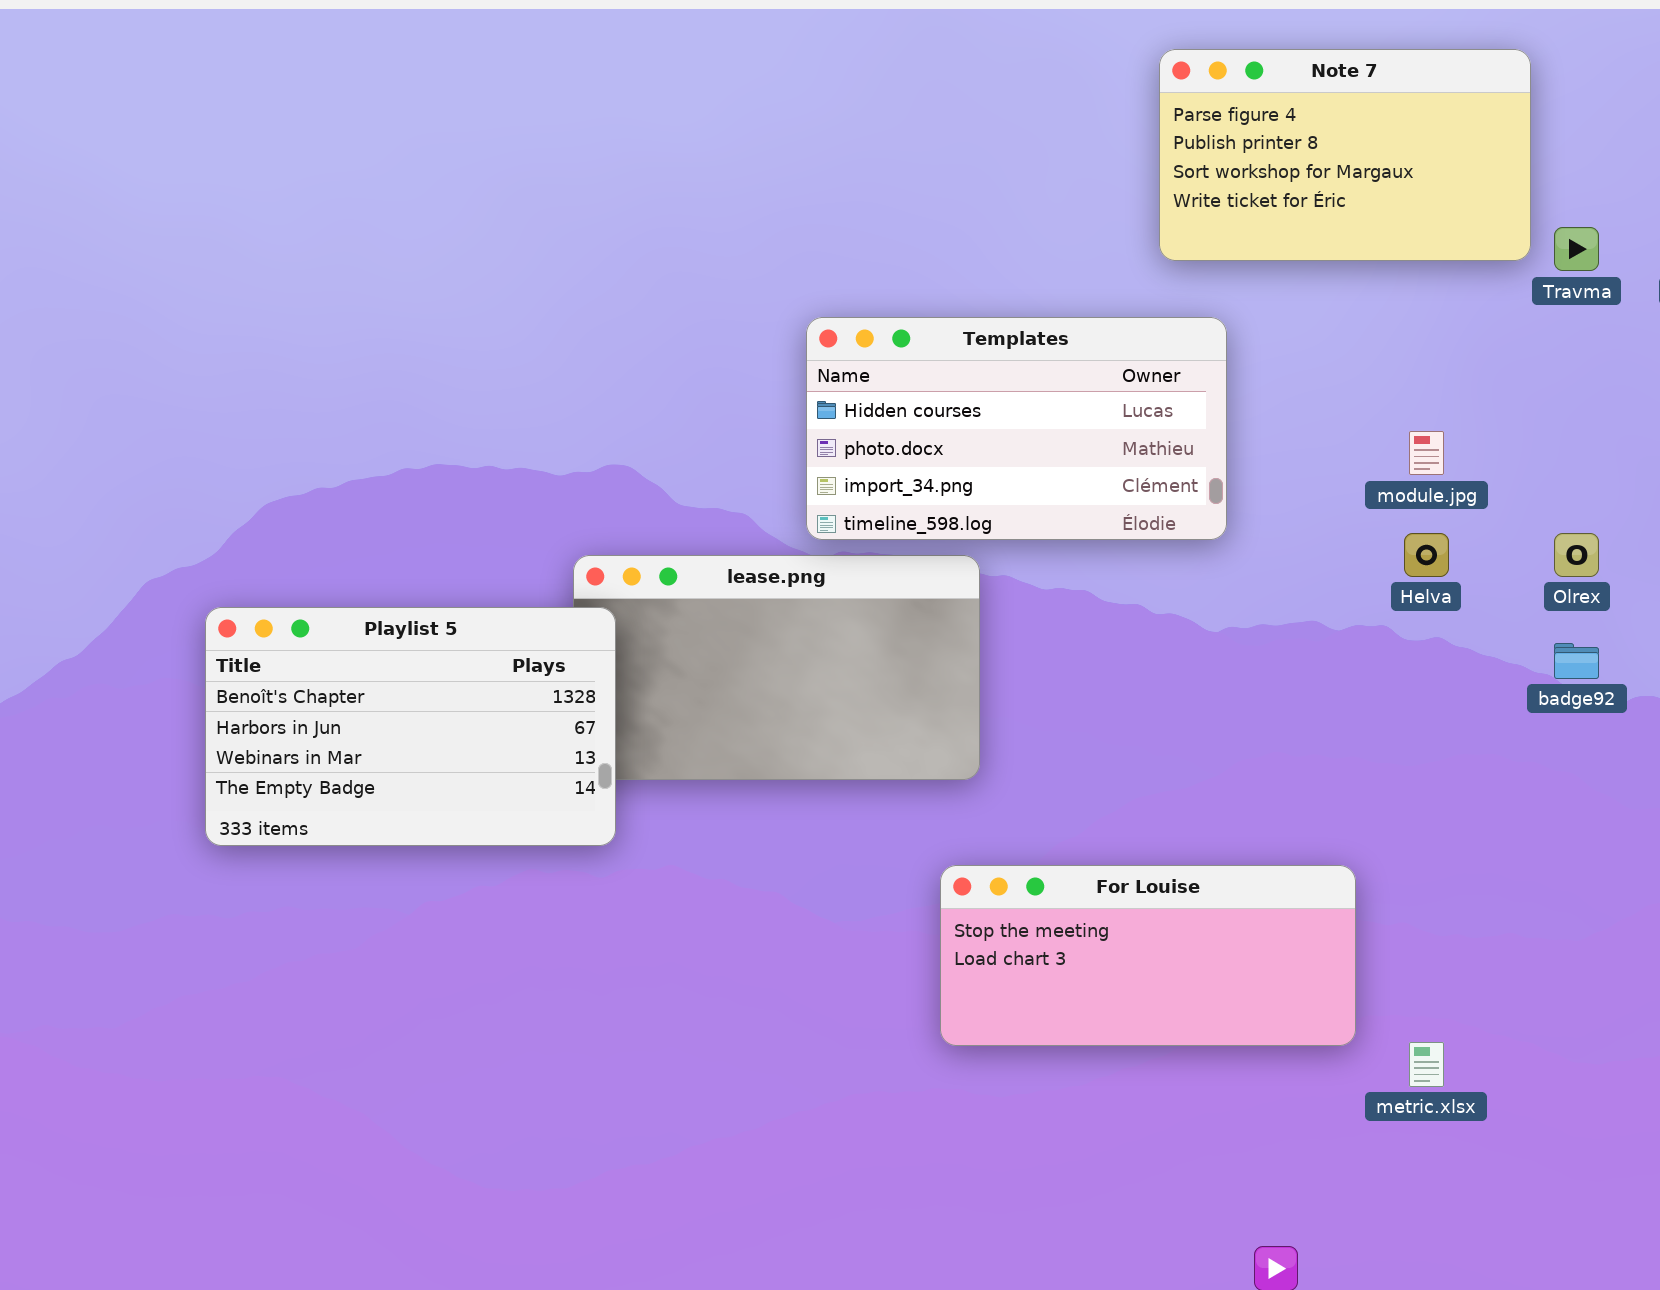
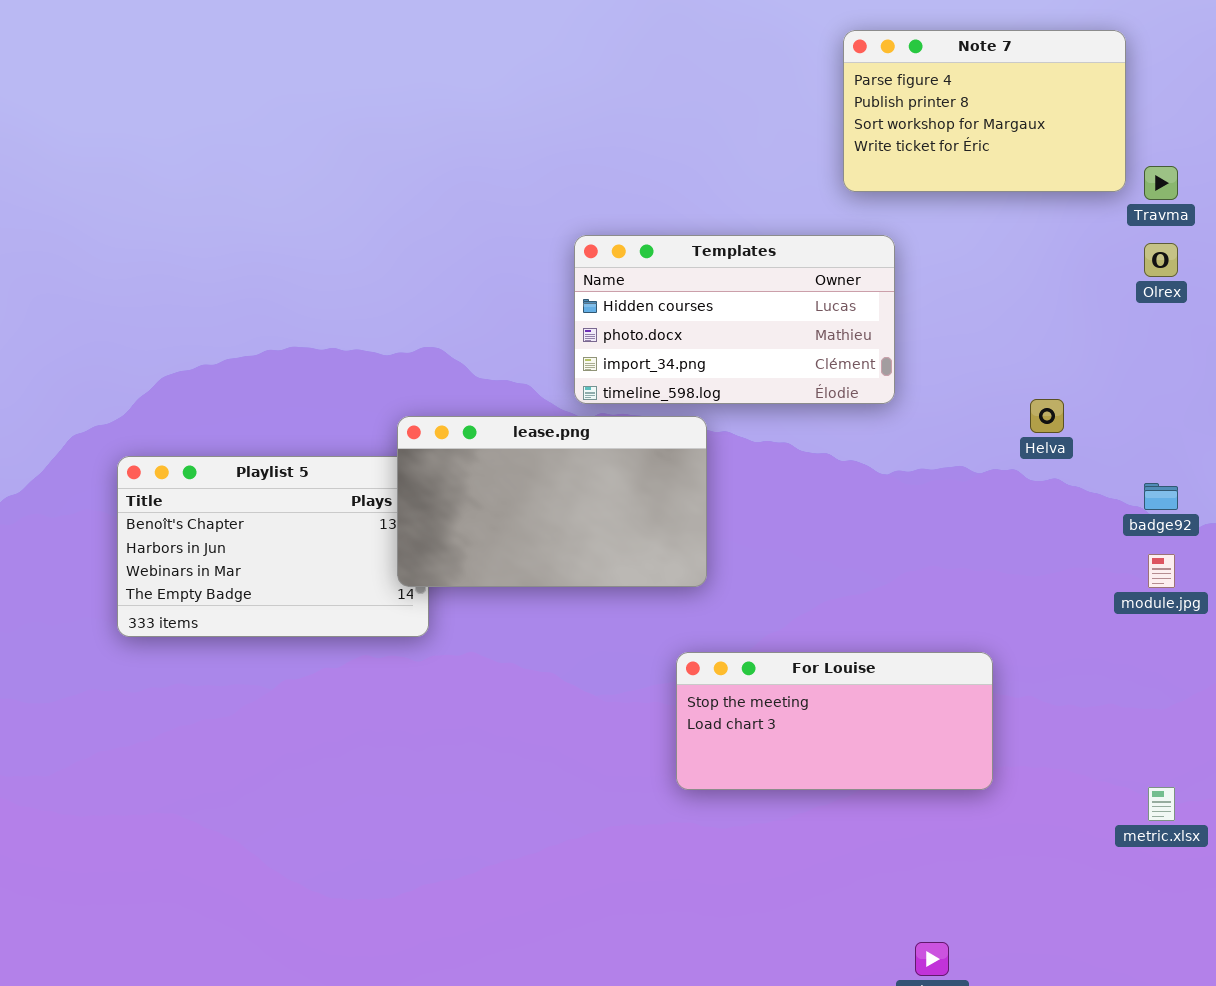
module.jpg: [1409,431,1444,475] -> [1148,554,1175,588], moved
Olrex: [1554,533,1599,577] -> [1144,243,1178,277], moved
lease.png: [573,555,980,780] -> [397,416,707,587], raised
metric.xlsx: [1409,1042,1444,1087] -> [1148,787,1175,821], moved

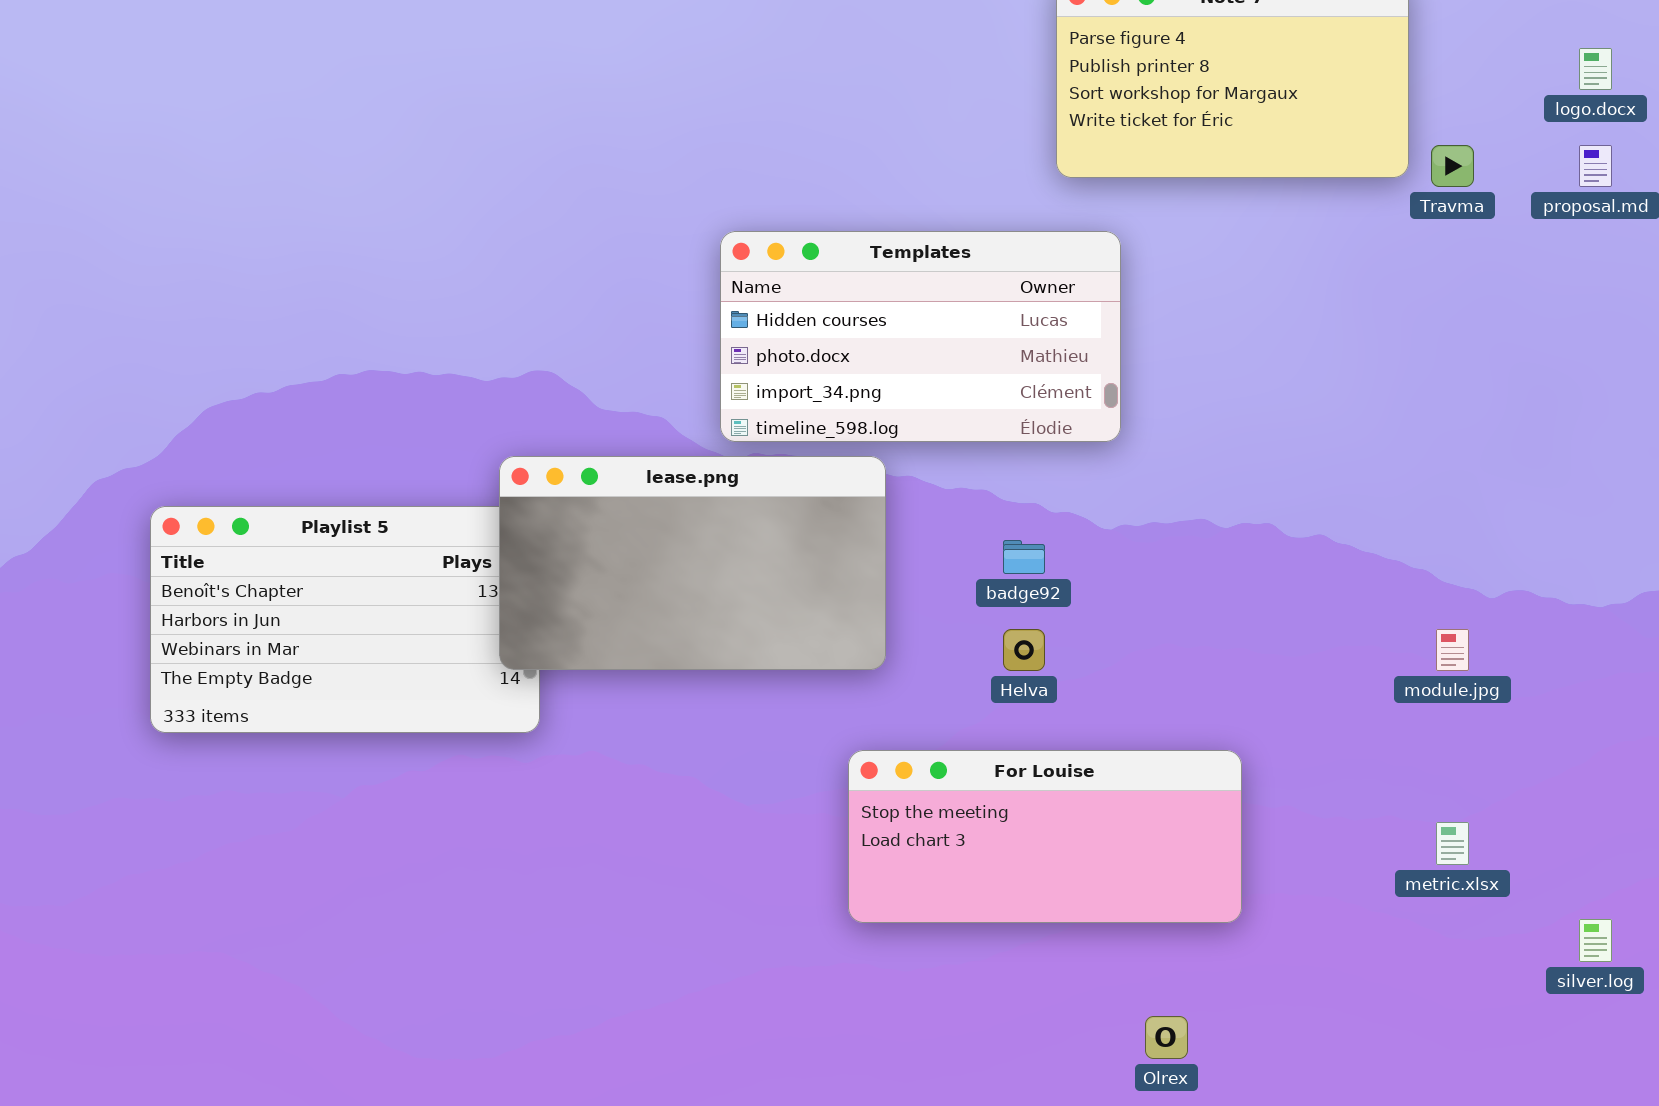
Olrex: [1144,243,1178,277] -> [1145,1016,1188,1059], moved
Helva: [1030,399,1064,433] -> [1003,629,1045,671], moved
badge92: [1144,483,1178,510] -> [1003,540,1045,574], moved
metric.xlsx: [1148,787,1175,821] -> [1436,822,1469,865], moved

